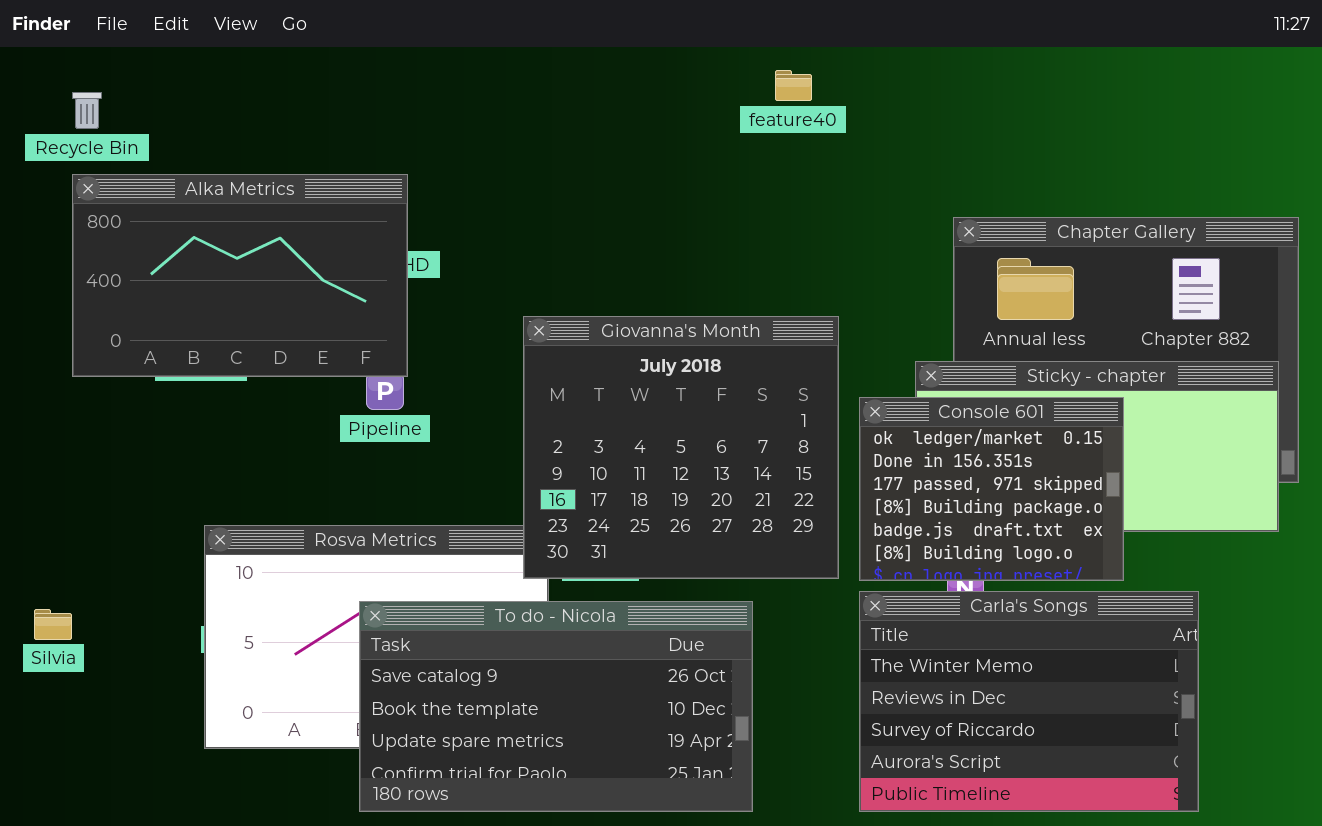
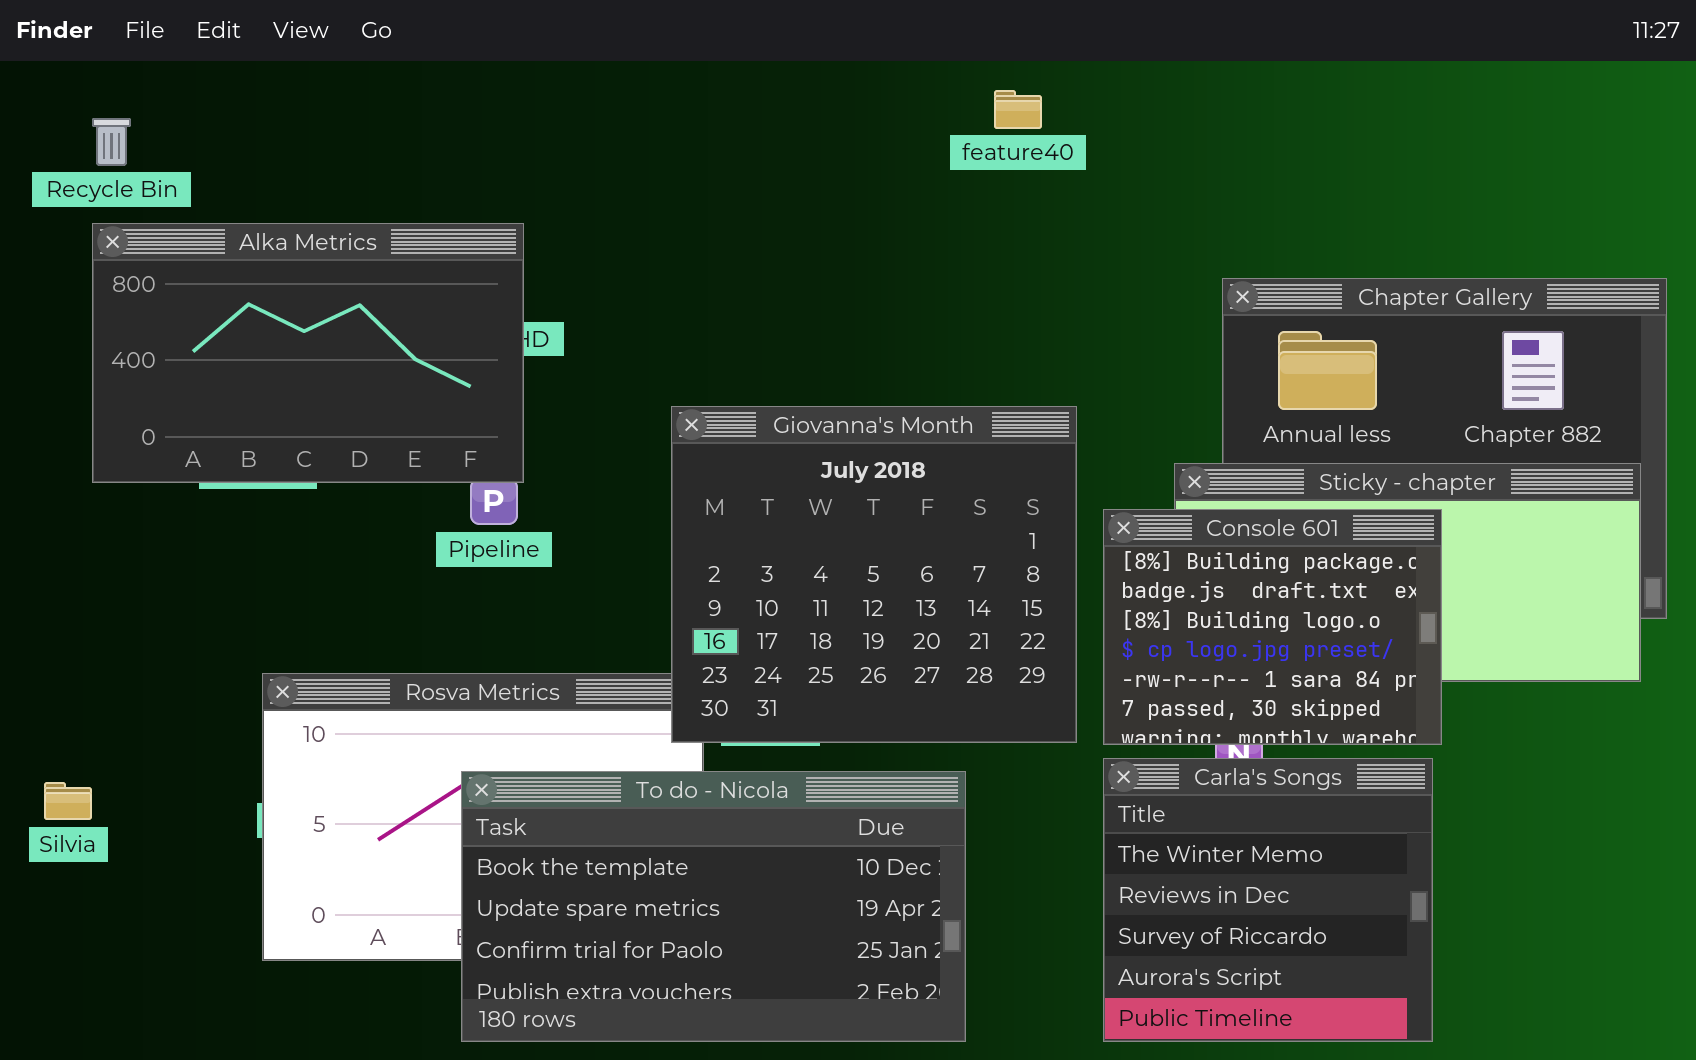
Console 601: [859,397,1124,581] -> [1103,509,1442,745], scrolled down 3 rows
Carla's Songs: [859,591,1199,812] -> [1103,758,1433,1042], resized
To do - Nicola: [359,601,753,812] -> [461,771,966,1042], scrolled down 1 row

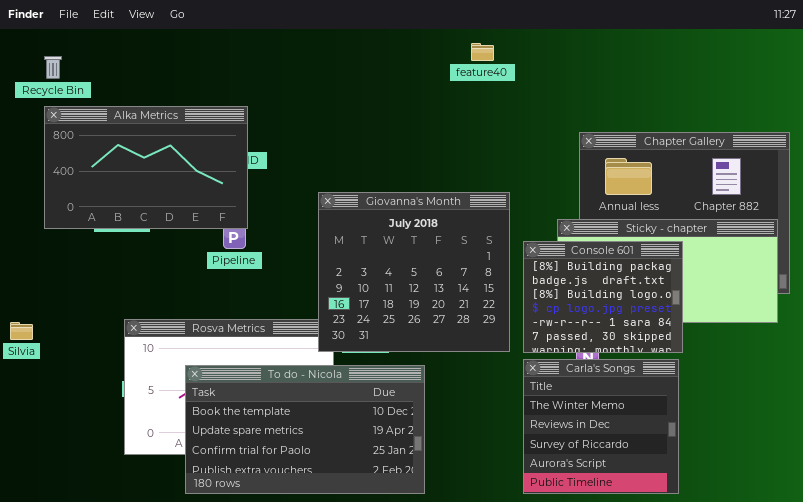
To do - Nicola: [461,771,966,1042] -> [185,365,425,494], moved
Silvia: [44,782,92,820] -> [10,322,33,340], moved

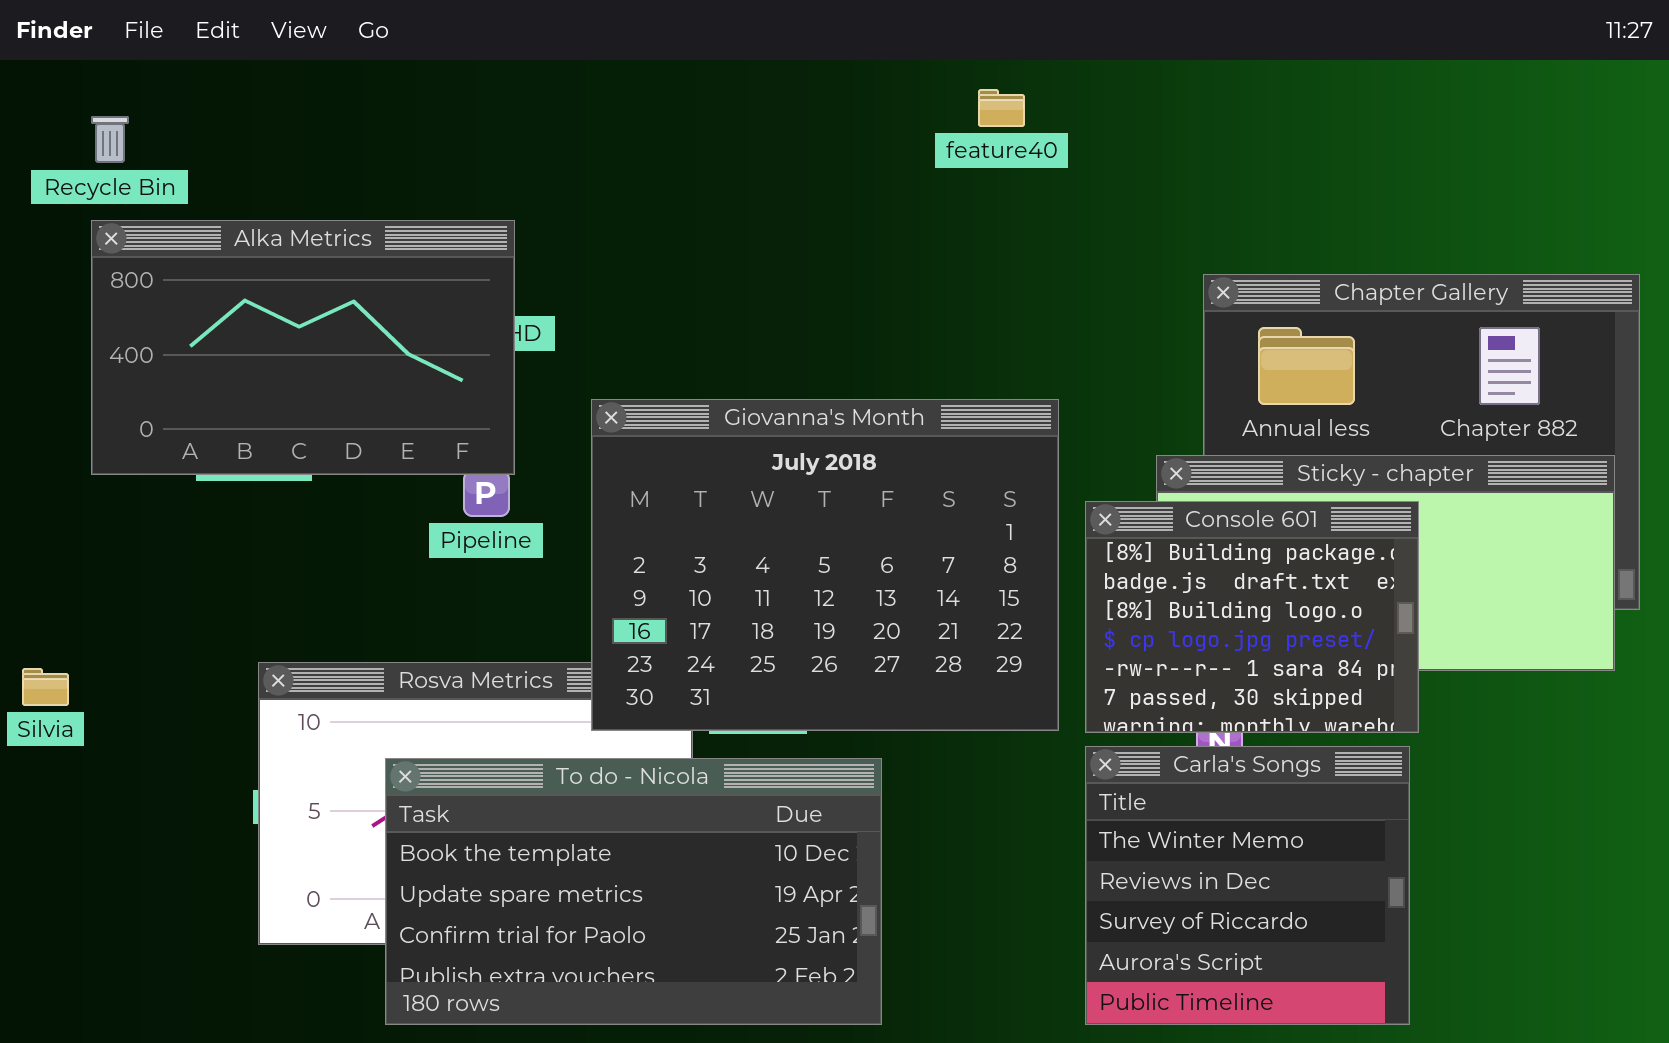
Giovanna's Month: [318,192,510,352] -> [591,399,1059,731], resized

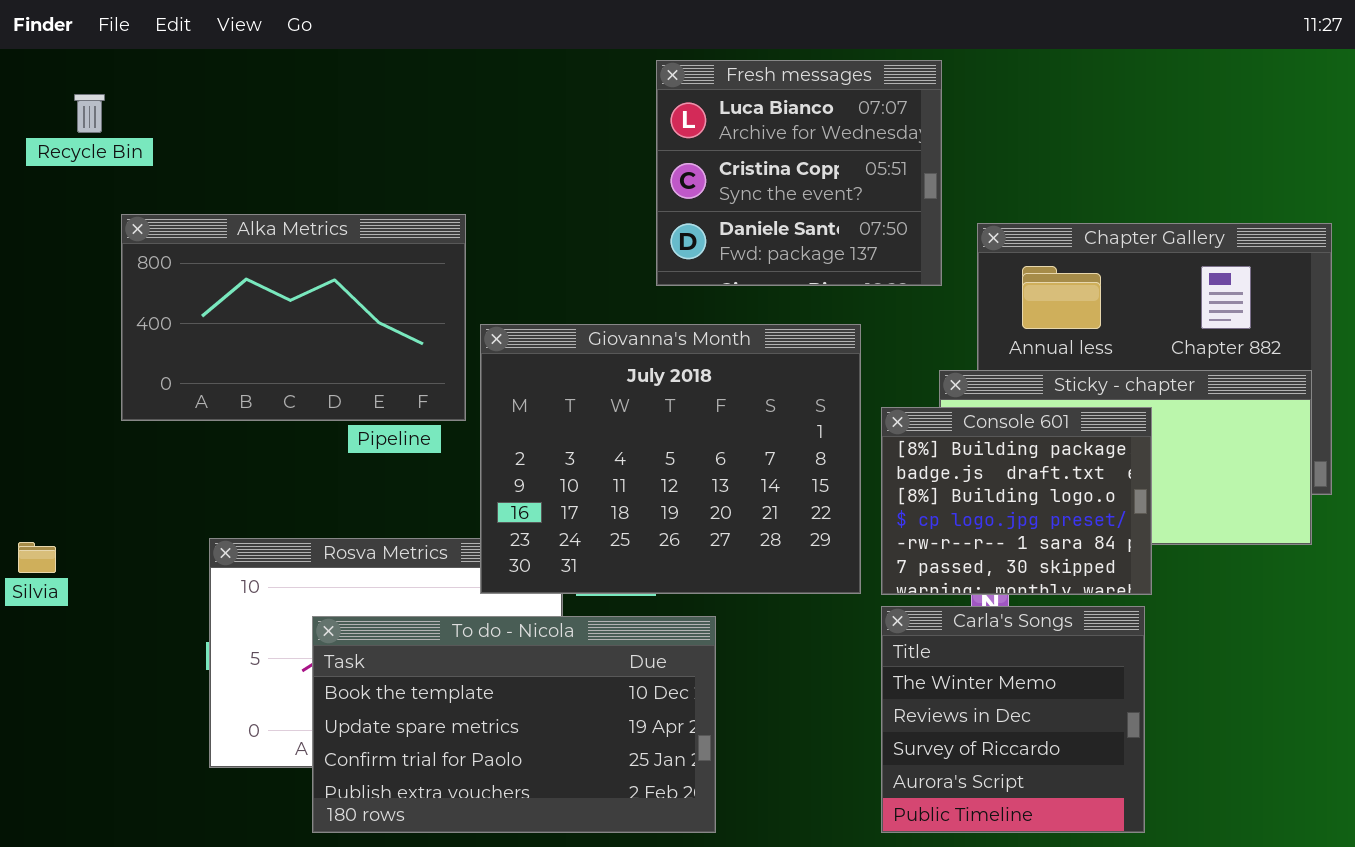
Fresh messages: none -> [656,60,942,286], opened
Alka Metrics: [91,220,515,475] -> [121,214,466,421], moved

